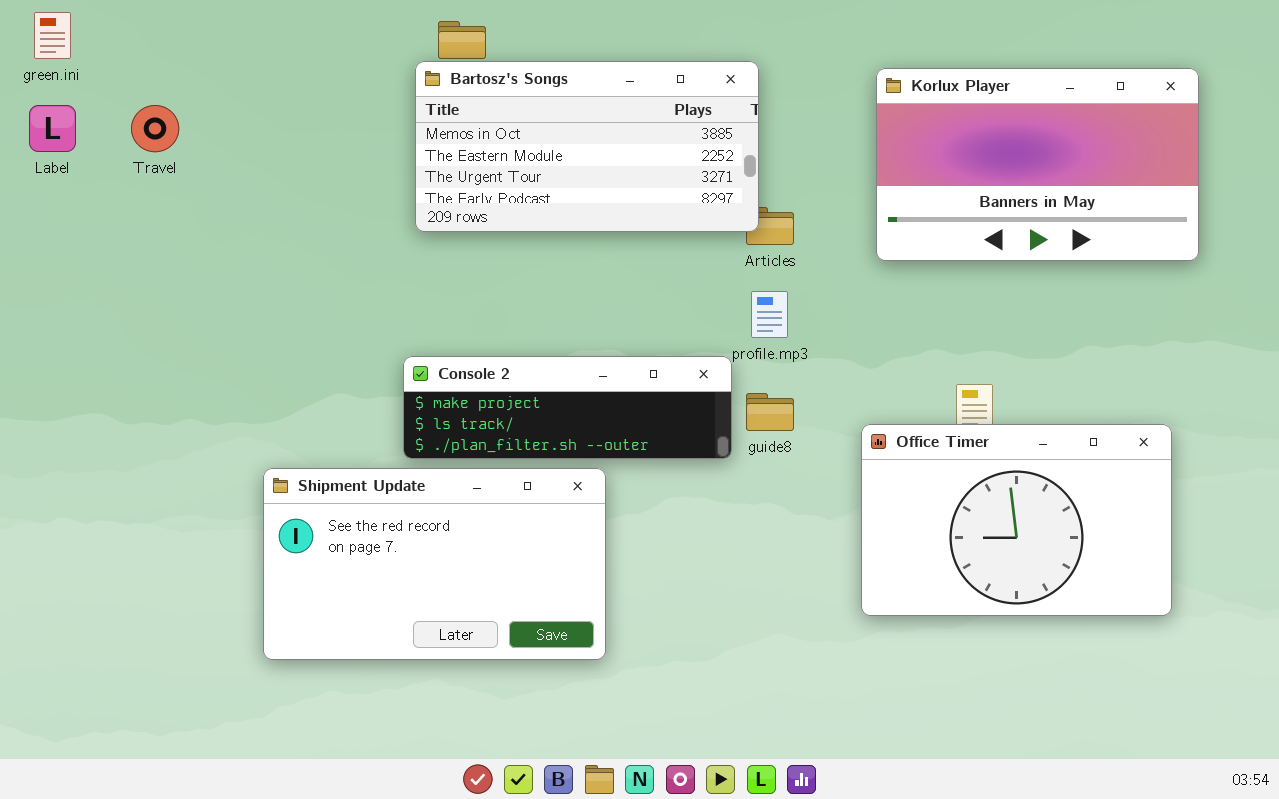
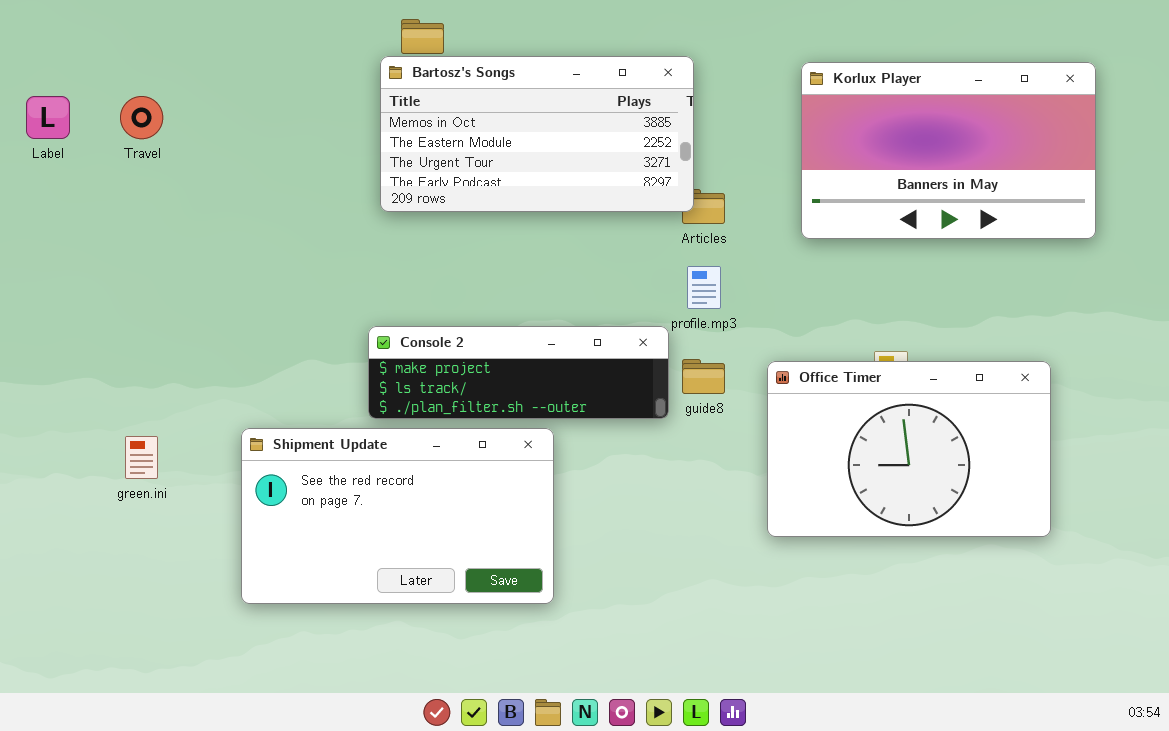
green.ini: [34,12,71,59] -> [125,436,158,479], moved
Office Timer: [861,424,1172,616] -> [767,361,1051,537], moved

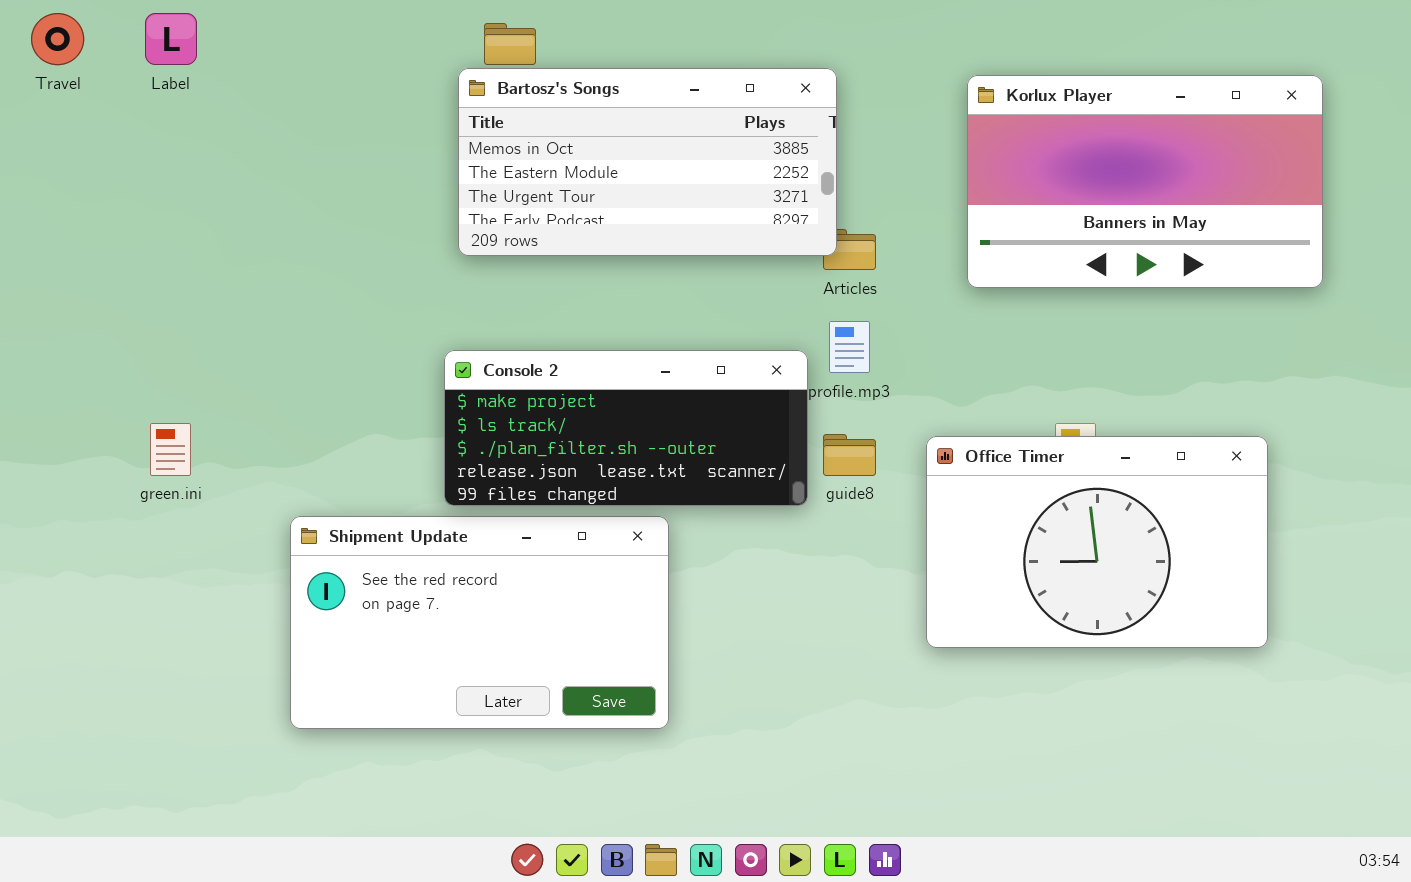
Label: [26,96,70,139] -> [145,13,197,65], moved
Travel: [120,96,163,139] -> [31,13,84,65], moved
Console 2: [368,326,669,419] -> [444,350,808,506], resized
green.ini: [125,436,158,479] -> [150,423,191,476], moved

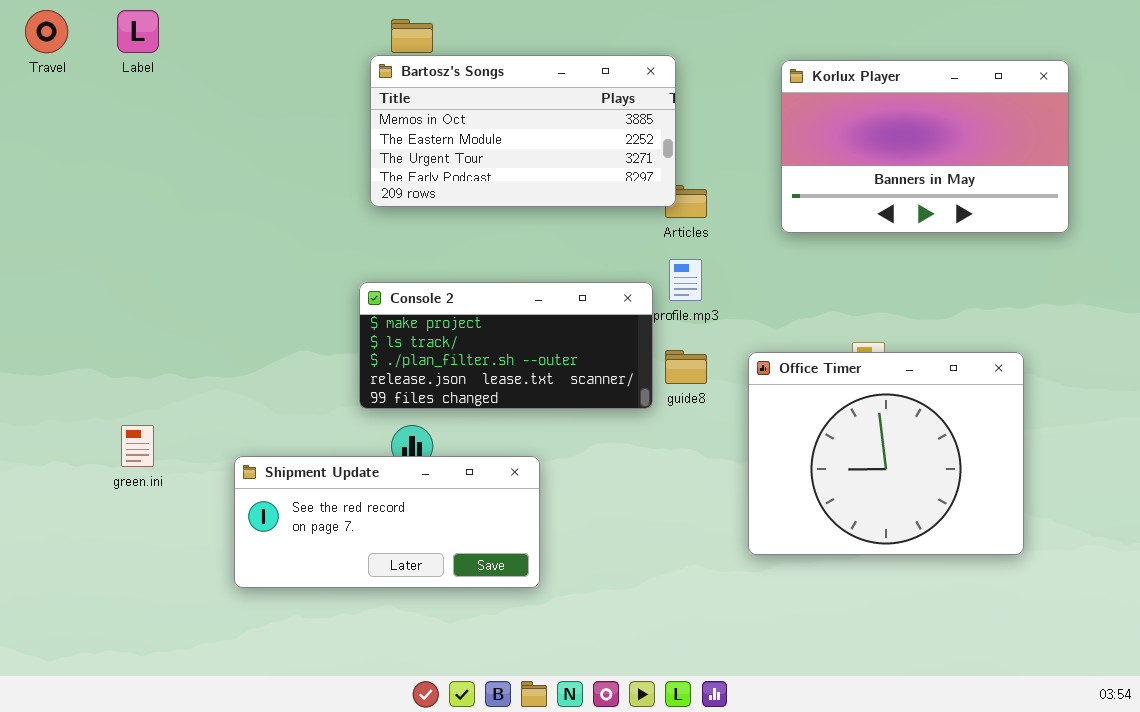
green.ini: [150,423,191,476] -> [121,425,154,467], moved
Office Timer: [926,436,1268,648] -> [748,352,1024,555], resized
Shipment Update: [290,516,669,729] -> [234,456,540,588], resized

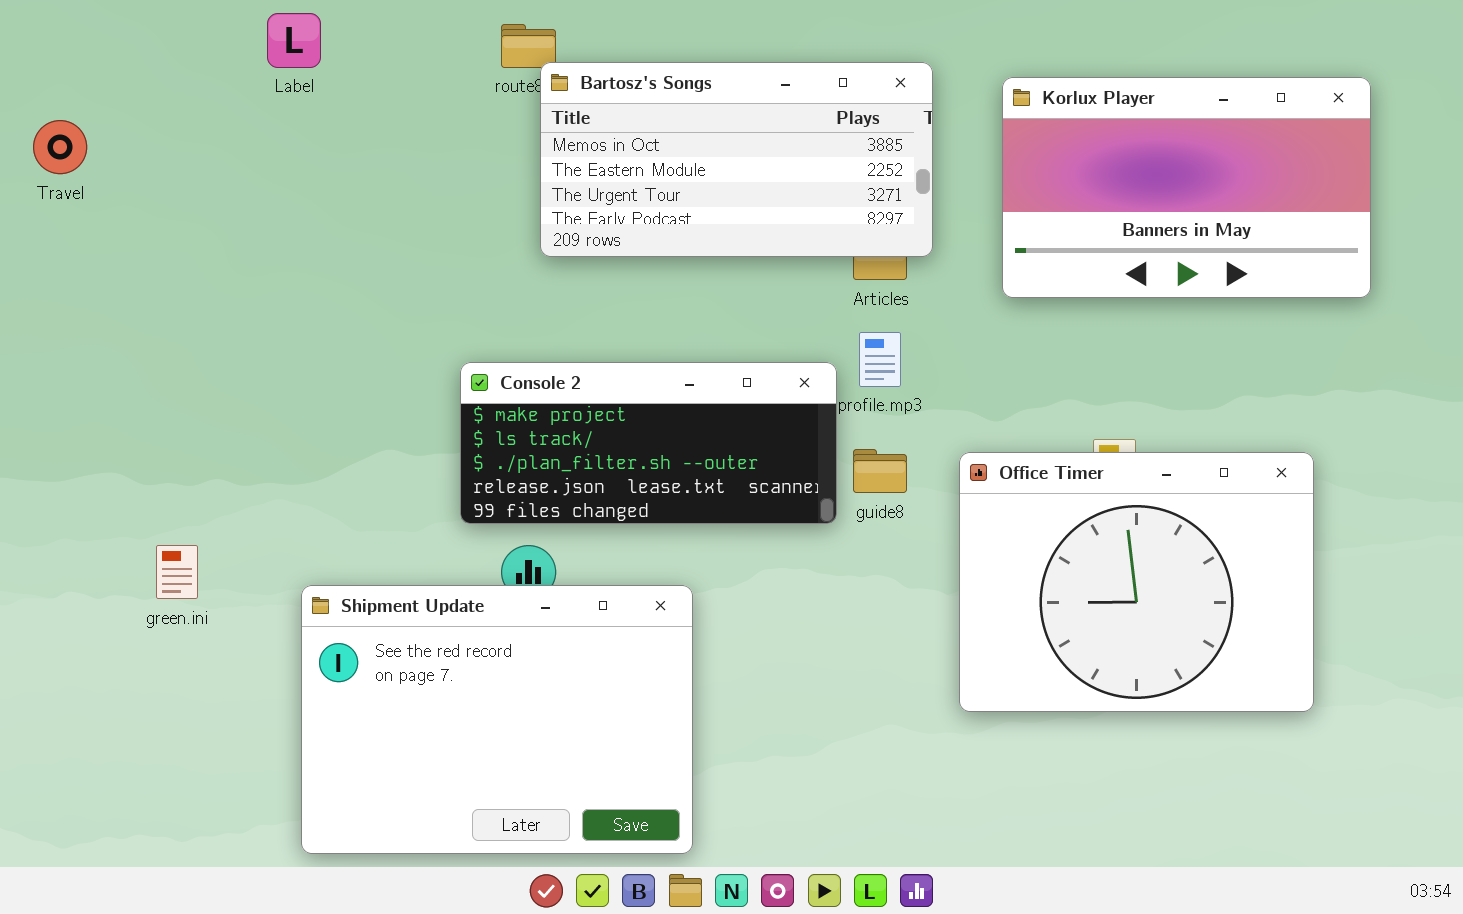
Travel: [25,10,68,53] -> [33,120,87,174], moved
Label: [117,10,159,53] -> [267,13,321,68], moved
Bartosz's Songs: [370,55,676,207] -> [540,62,933,257], moved
Shipment Update: [234,456,540,588] -> [301,585,693,854], resized

